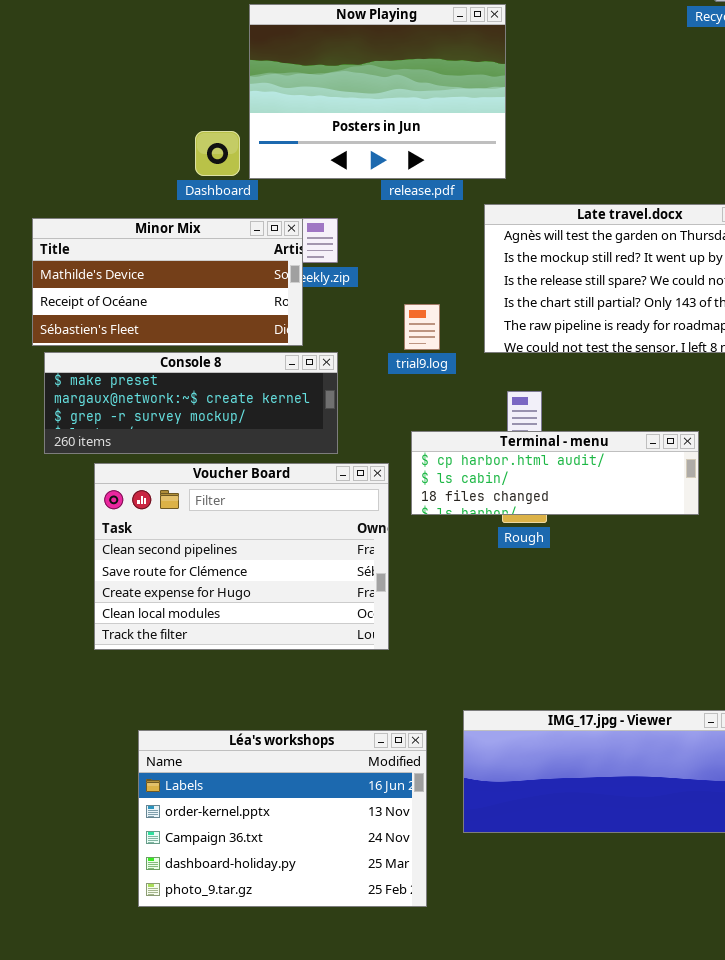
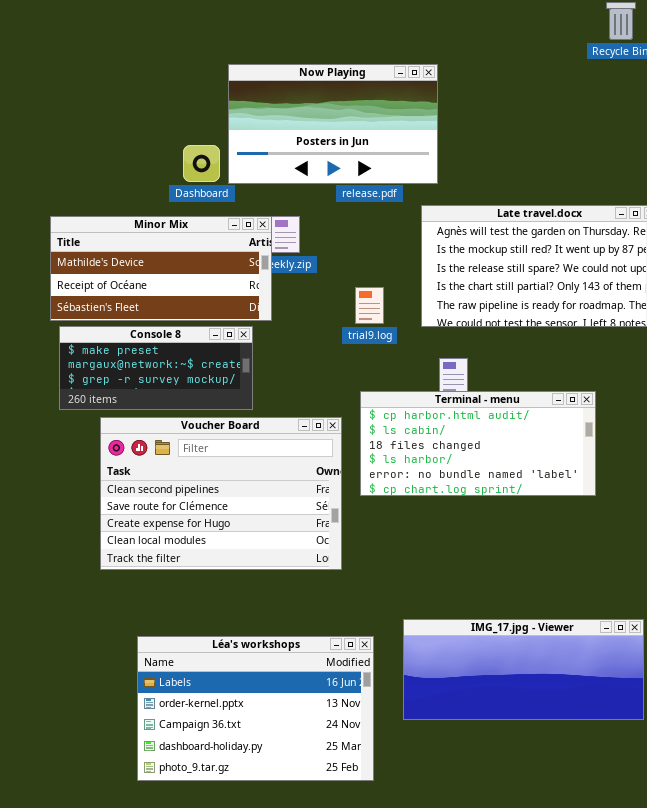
Now Playing: [249,4,506,179] -> [228,64,438,184], resized
Console 8: [44,352,338,454] -> [59,326,253,410], resized
Terminal - menu: [411,431,699,515] -> [360,391,596,496], resized

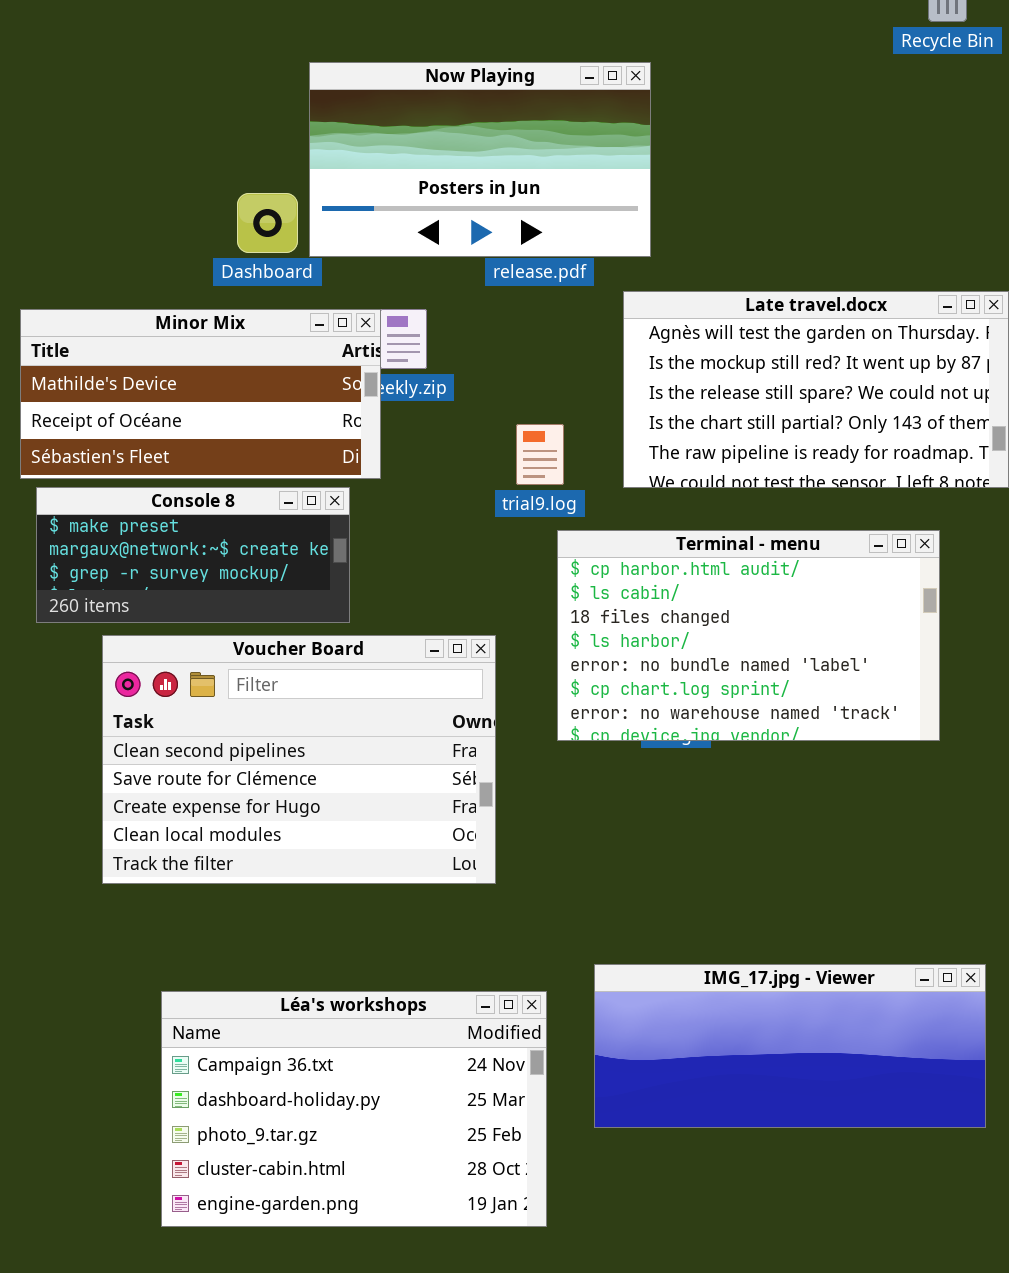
Terminal - menu: [360,391,596,496] -> [557,530,940,741], moved, resized
Léa's workshops: [137,636,374,781] -> [161,991,547,1227], scrolled down 2 rows

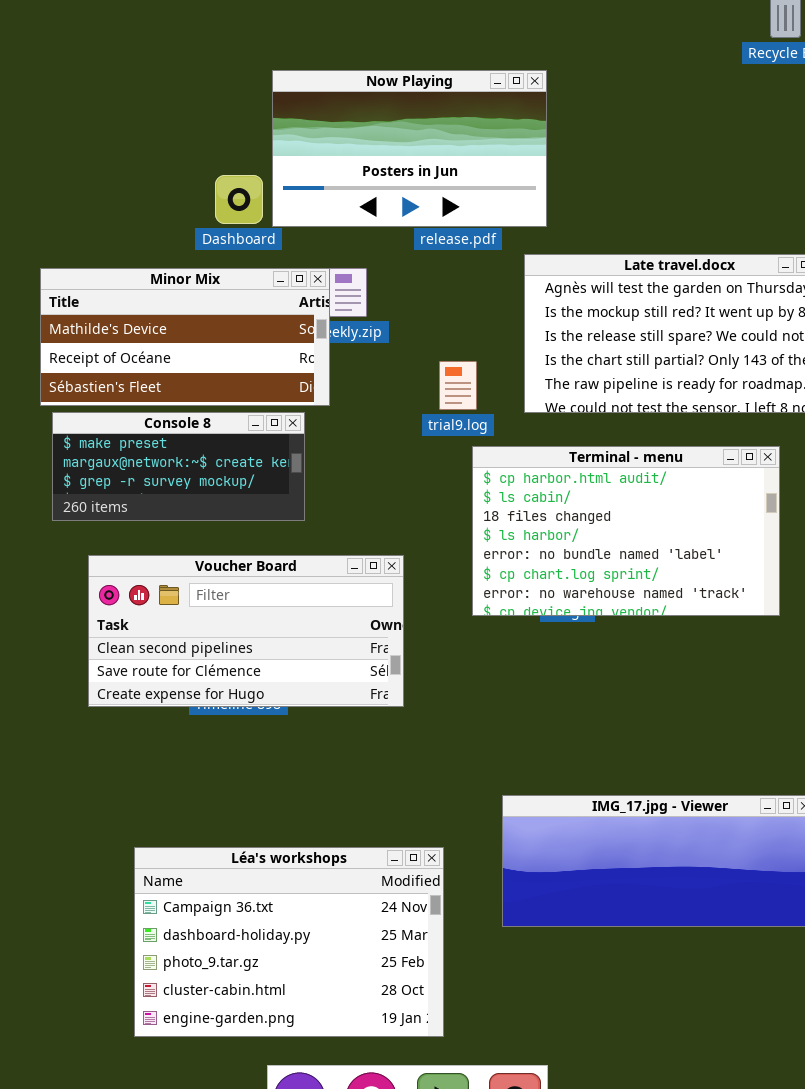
Voucher Board: [102,635,496,884] -> [88,555,404,707], moved, resized
Léa's workshops: [161,991,547,1227] -> [134,847,444,1037], moved

